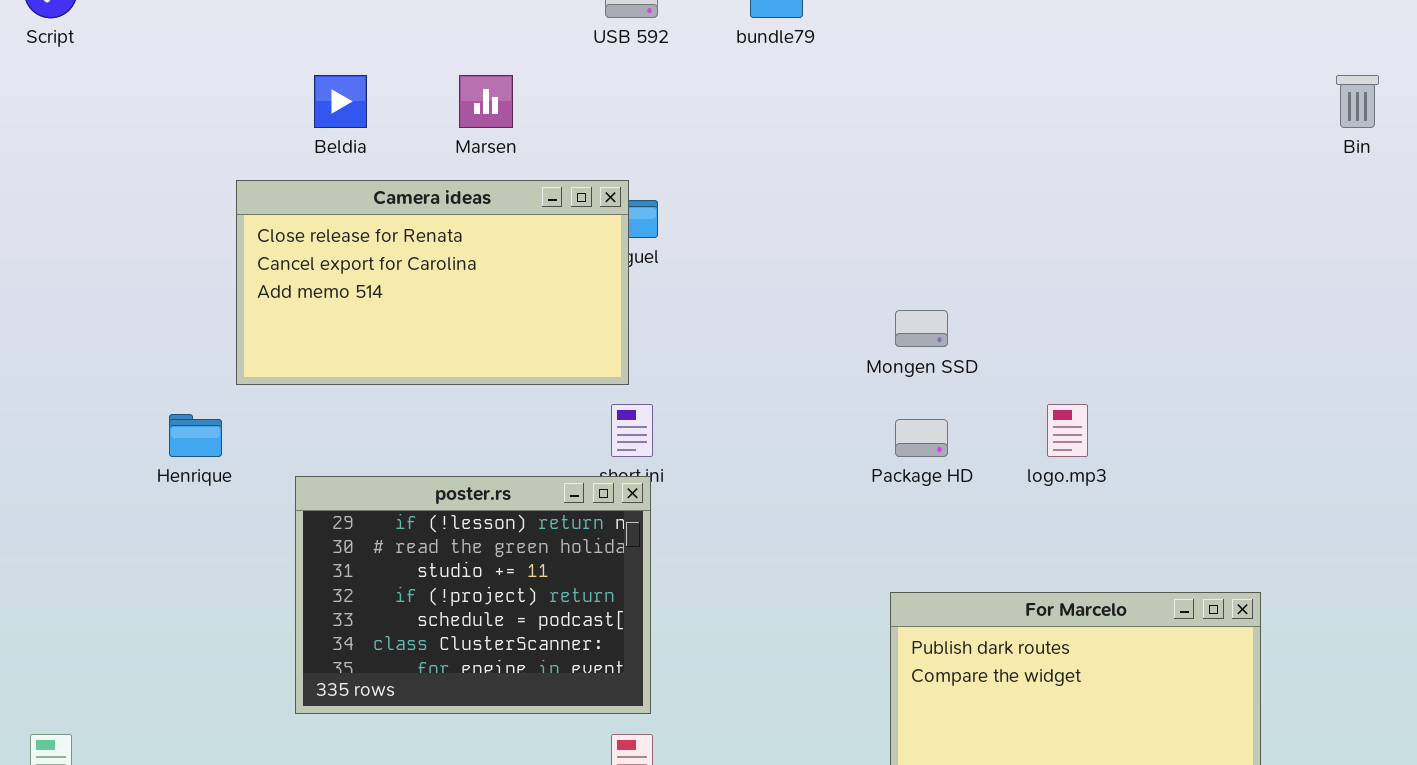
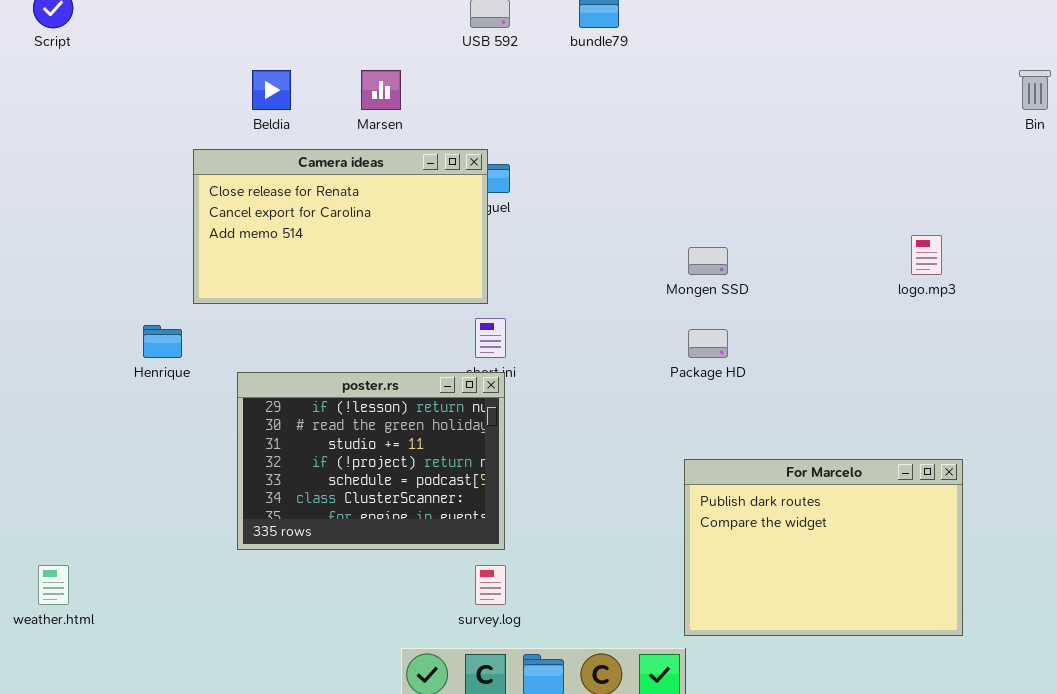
logo.mp3: [1047,404,1088,457] -> [911,235,942,275], moved

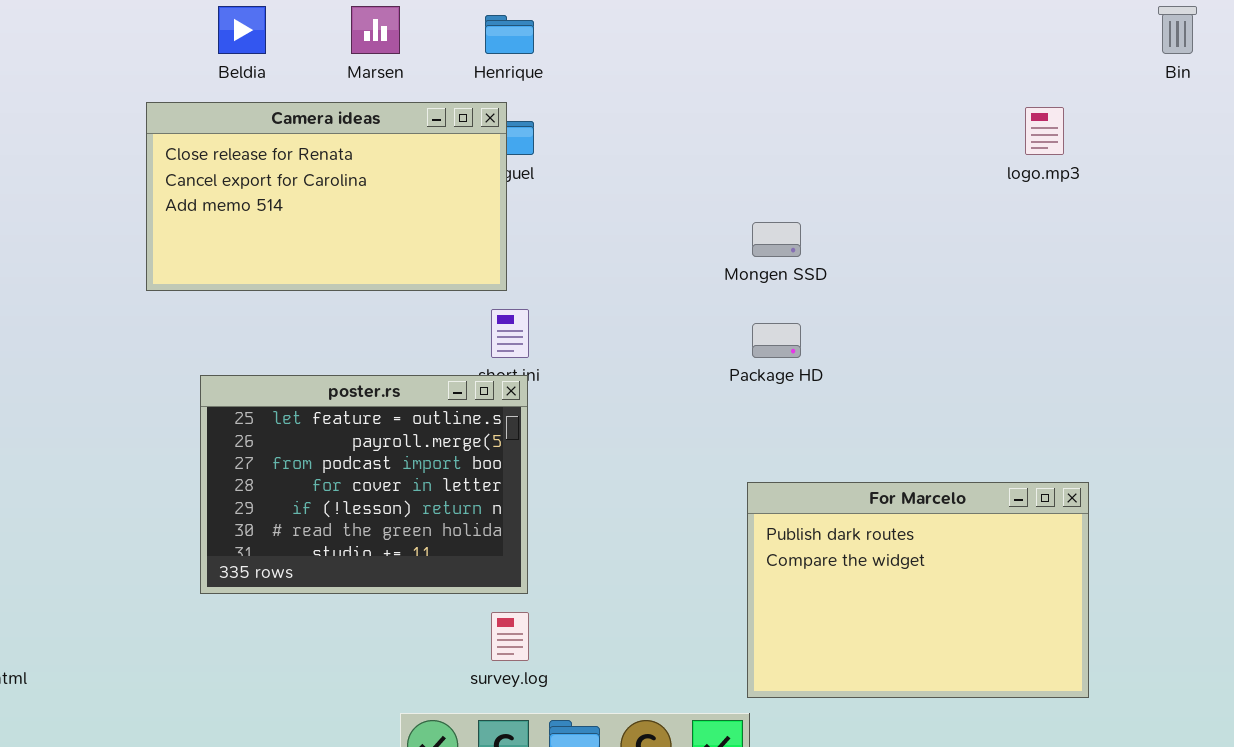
logo.mp3: [911,235,942,275] -> [1025,107,1064,155], moved
Henrique: [143,325,182,358] -> [485,15,534,54], moved
poster.rs: [237,372,505,550] -> [200,375,528,594], scrolled up 4 rows

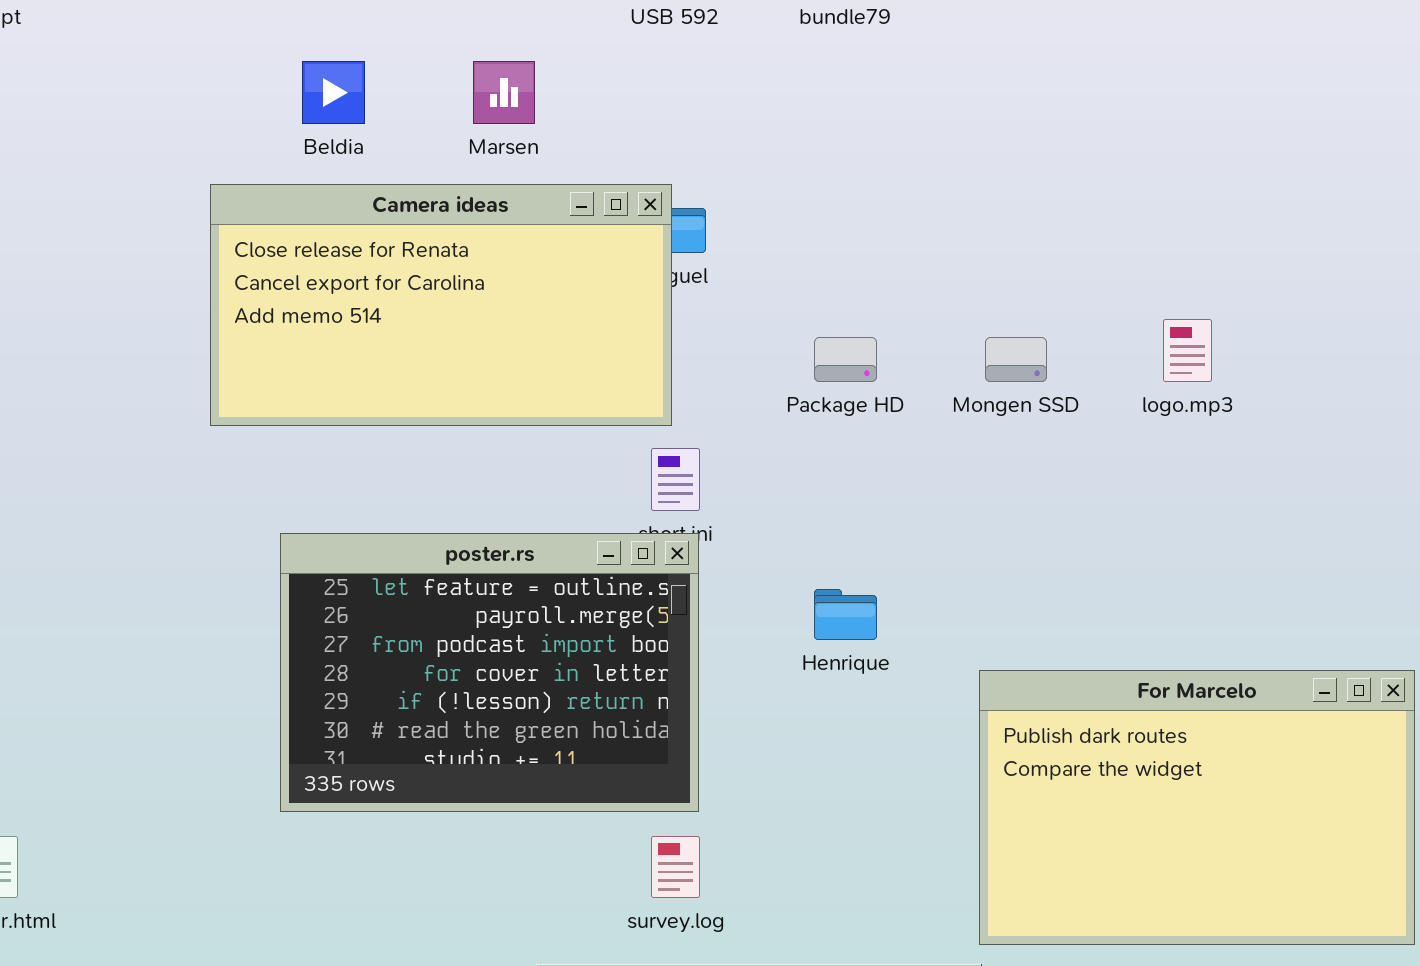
Henrique: [485,15,534,54] -> [814,589,877,640], moved
logo.mp3: [1025,107,1064,155] -> [1163,319,1212,382], moved
Package HD: [752,323,801,358] -> [814,337,877,382], moved

